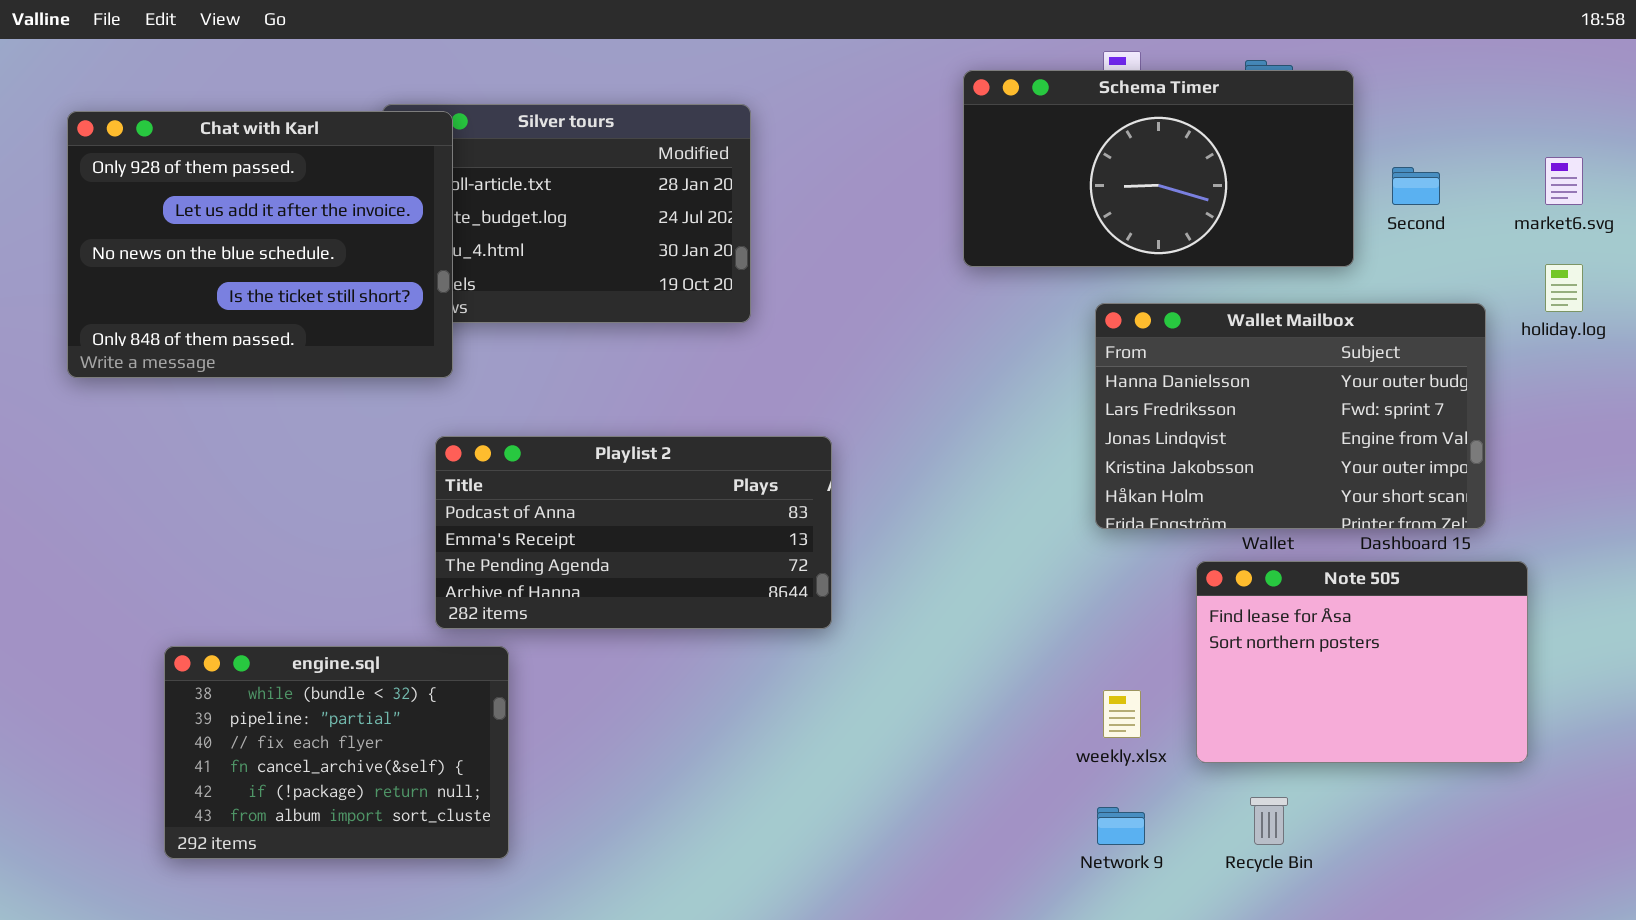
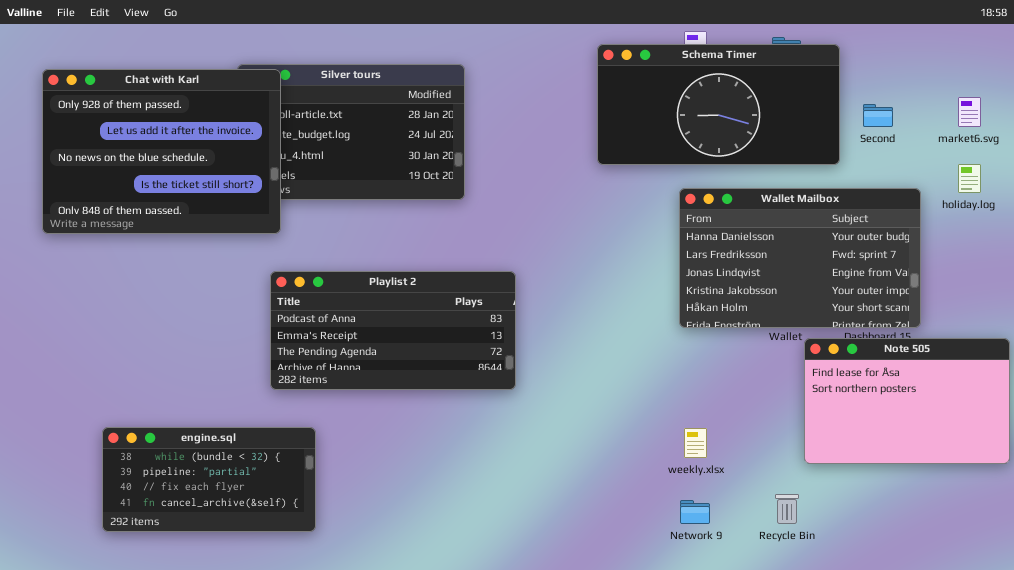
Note 505: [1196,561,1528,763] -> [804,338,1010,464], moved
engine.sql: [164,646,509,859] -> [102,427,316,532], resized

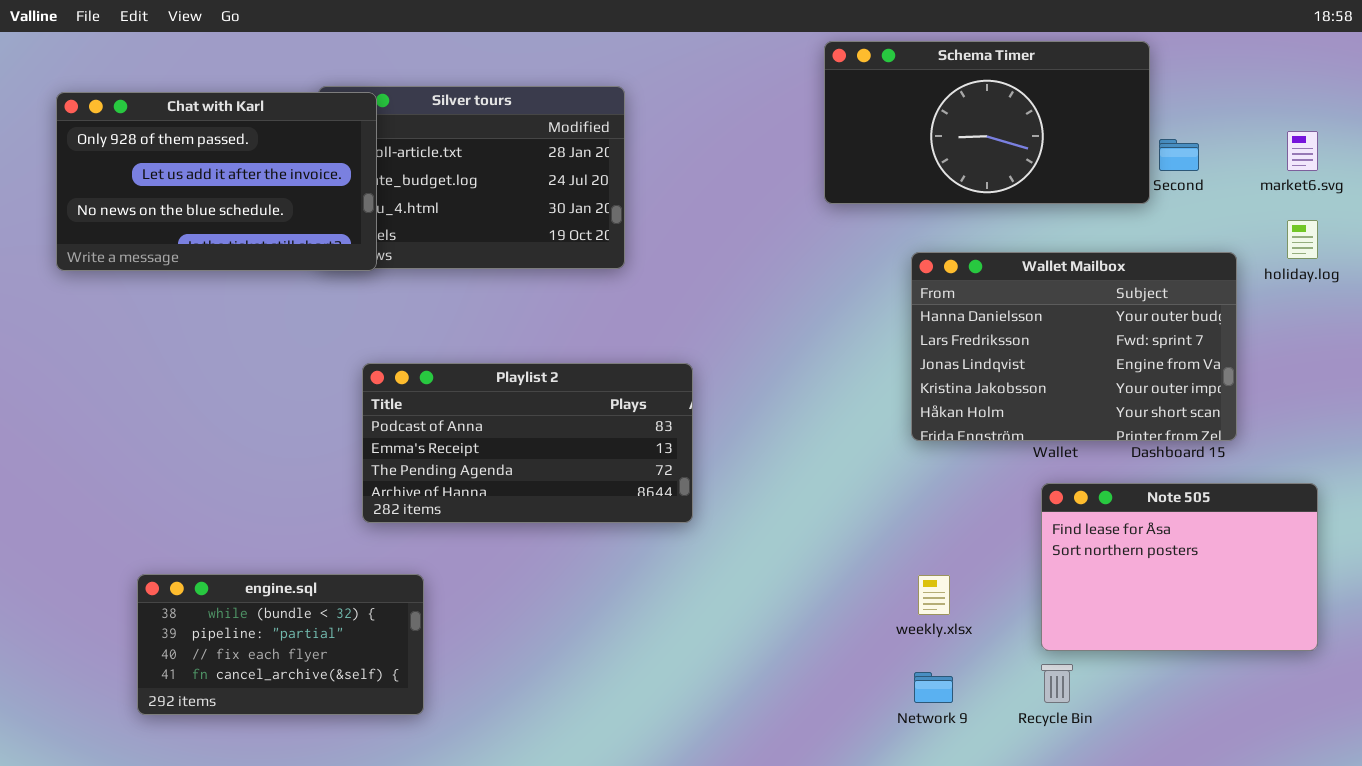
Schema Timer: [597,44,840,165] -> [824,41,1150,204], moved
Chat with Karl: [42,69,281,234] -> [56,92,377,271], resized
Note 505: [804,338,1010,464] -> [1041,483,1318,651], moved

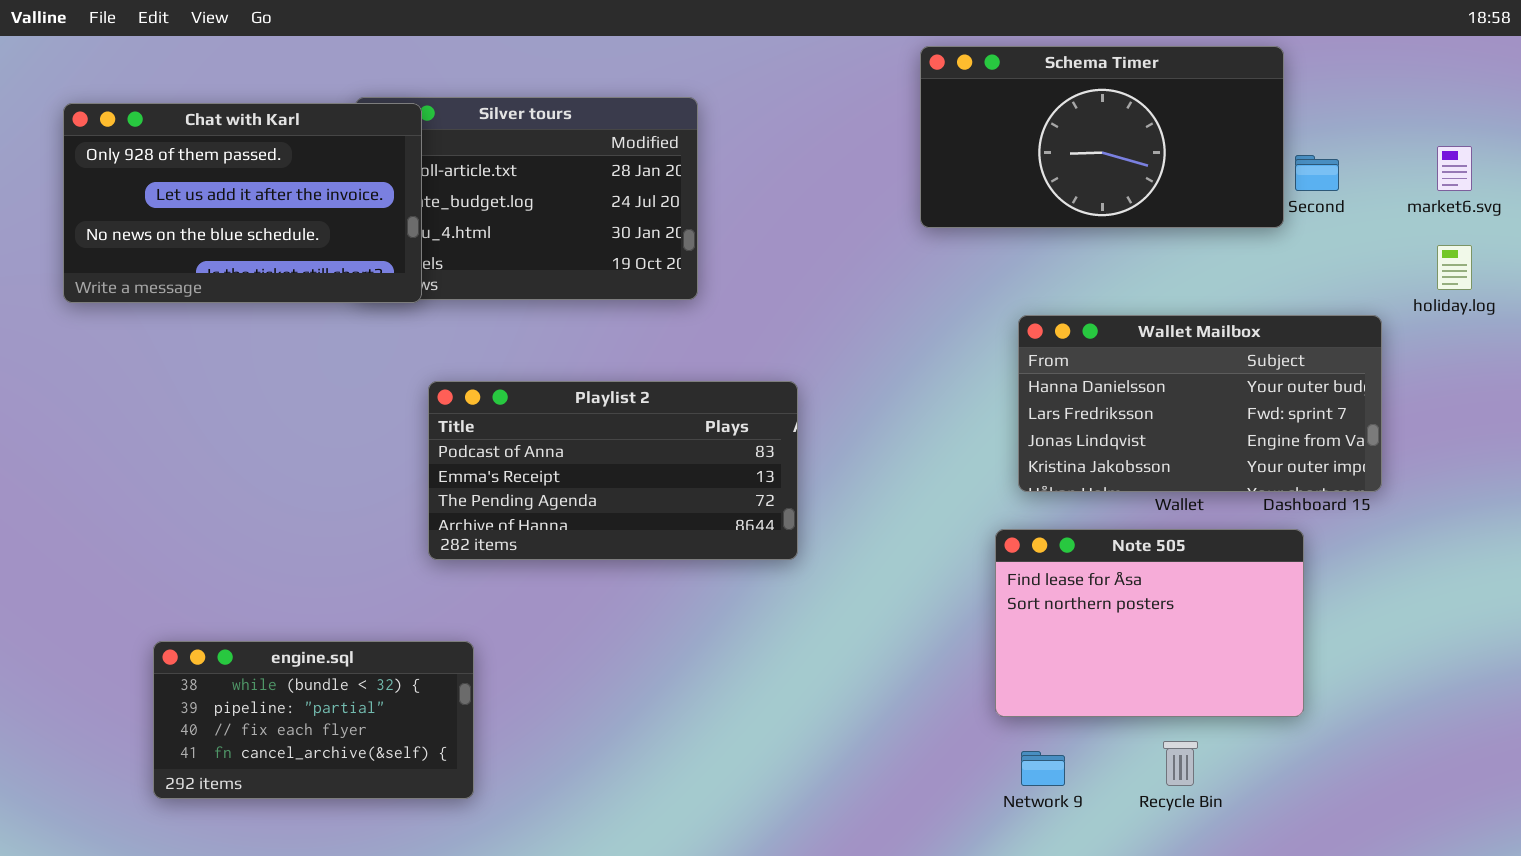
Wallet Mailbox: [911,252,1237,441] -> [1018,315,1382,492], resized
Playlist 2: [362,363,693,523] -> [428,381,798,560], moved
Note 505: [1041,483,1318,651] -> [995,529,1304,717], moved

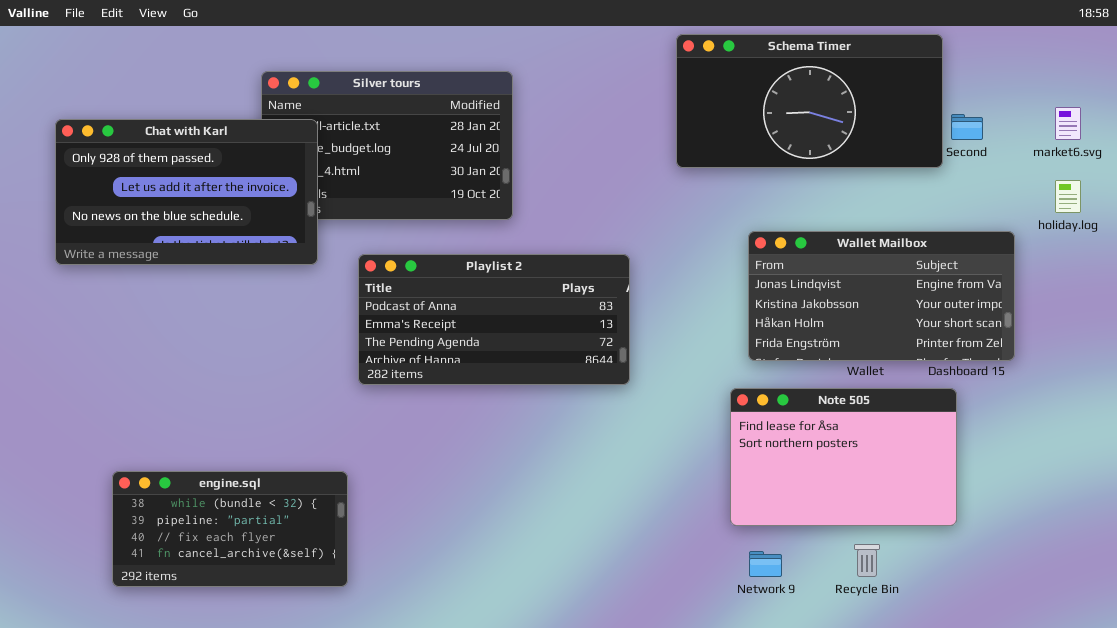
Chat with Karl: [63,103,422,303] -> [55,119,318,265], moved
Wallet Mailbox: [1018,315,1382,492] -> [748,231,1015,361], scrolled down 2 rows
Playlist 2: [428,381,798,560] -> [358,254,630,385], moved

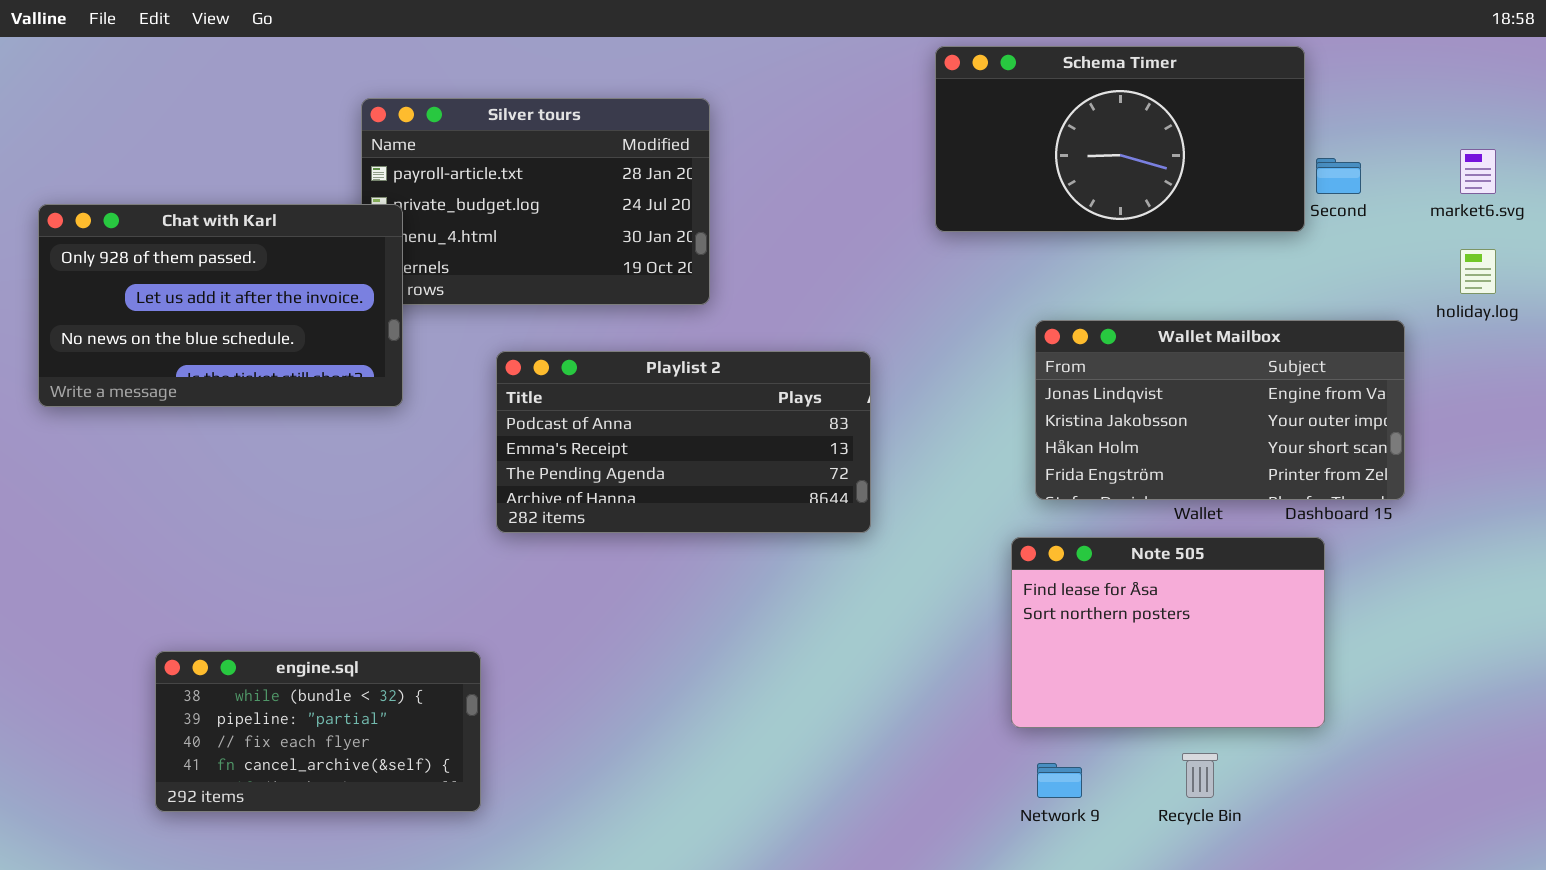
Chat with Karl: [55,119,318,265] -> [38,204,403,407], moved

